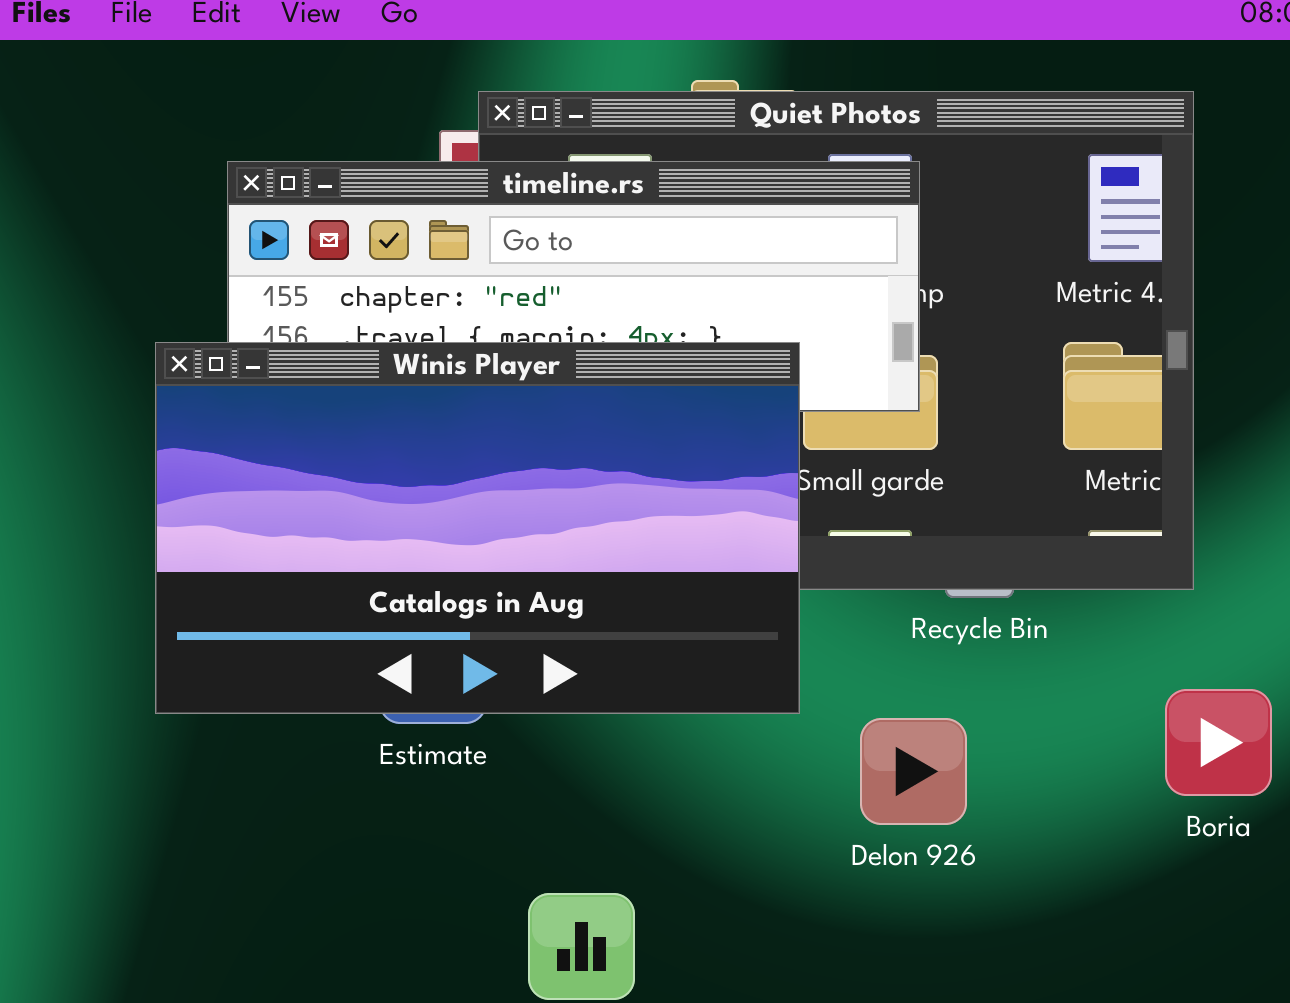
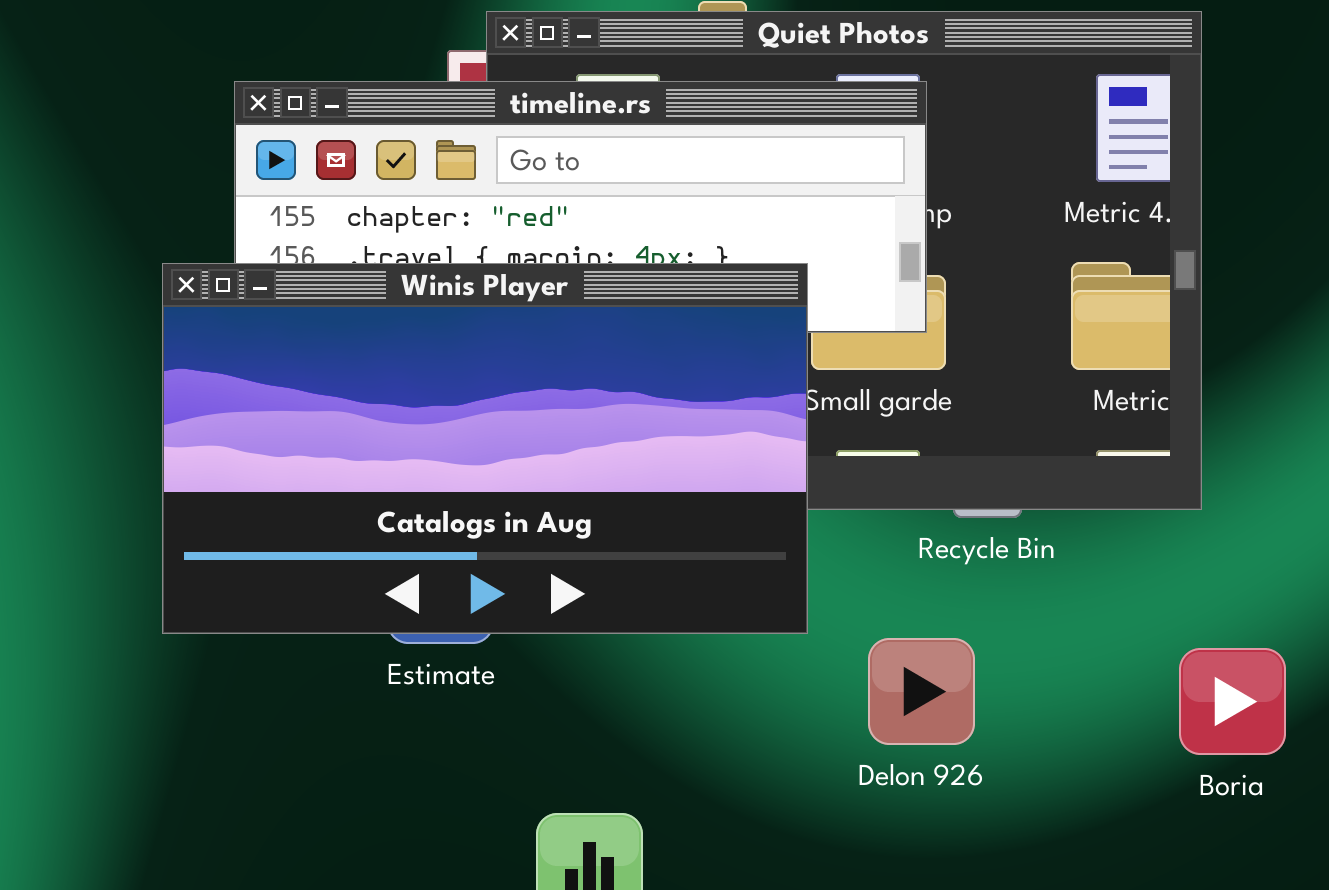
Boria: [1165,689,1272,796] -> [1179,648,1286,755], moved

